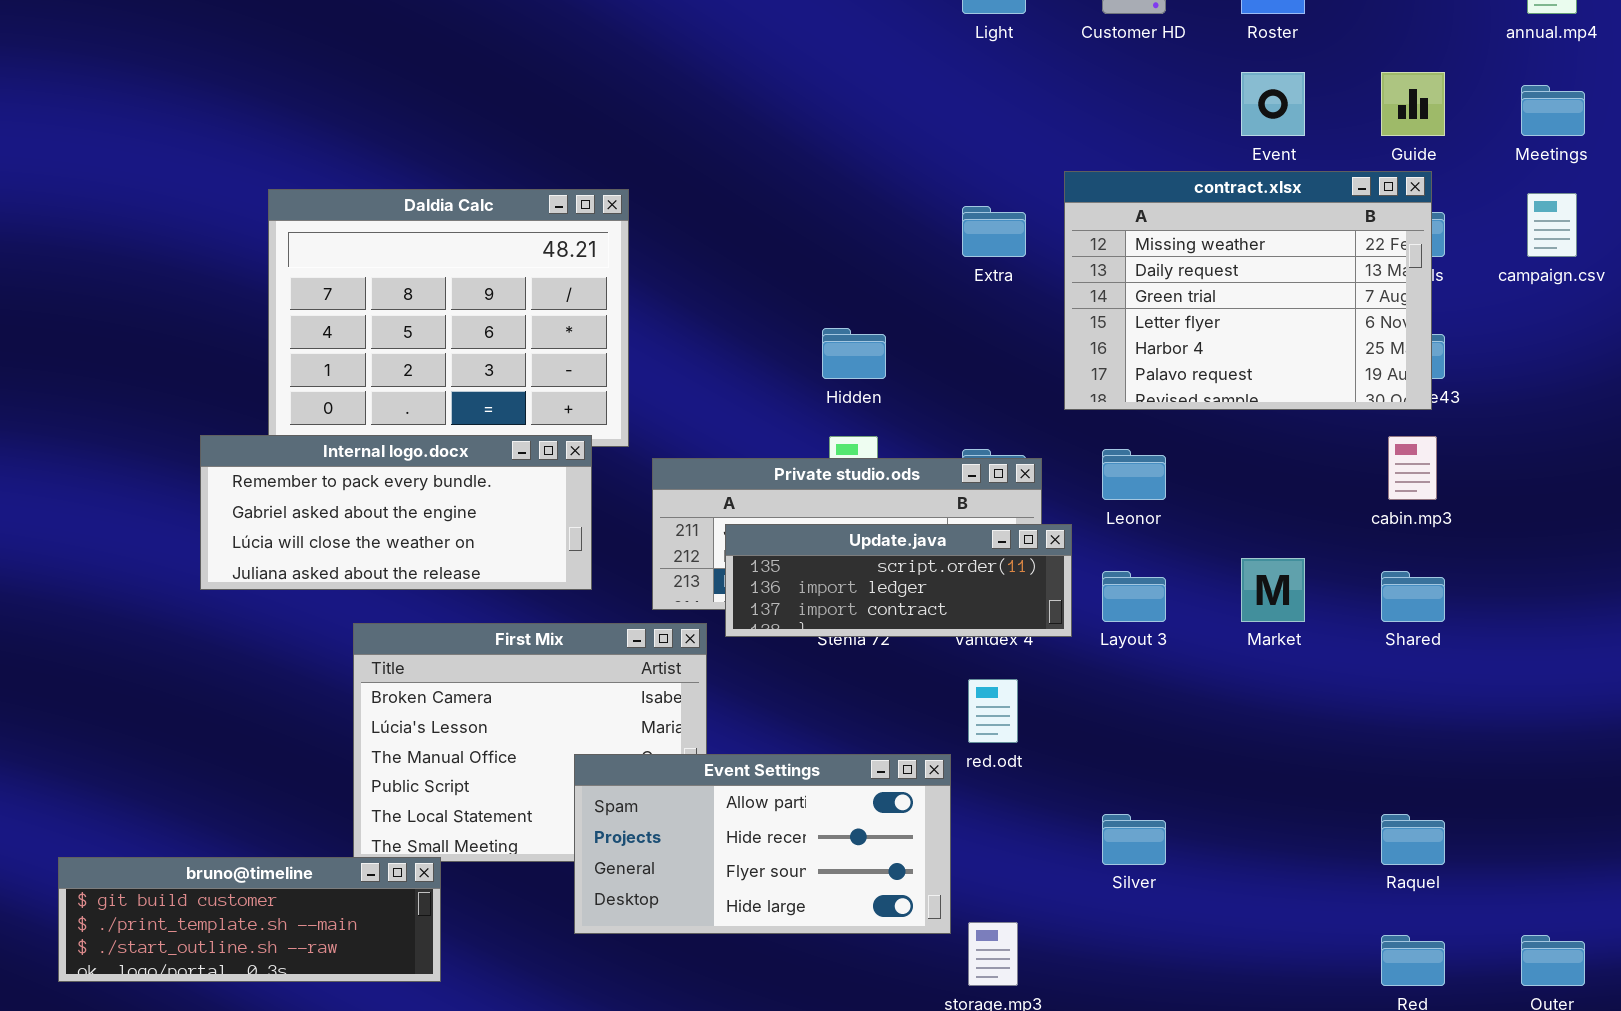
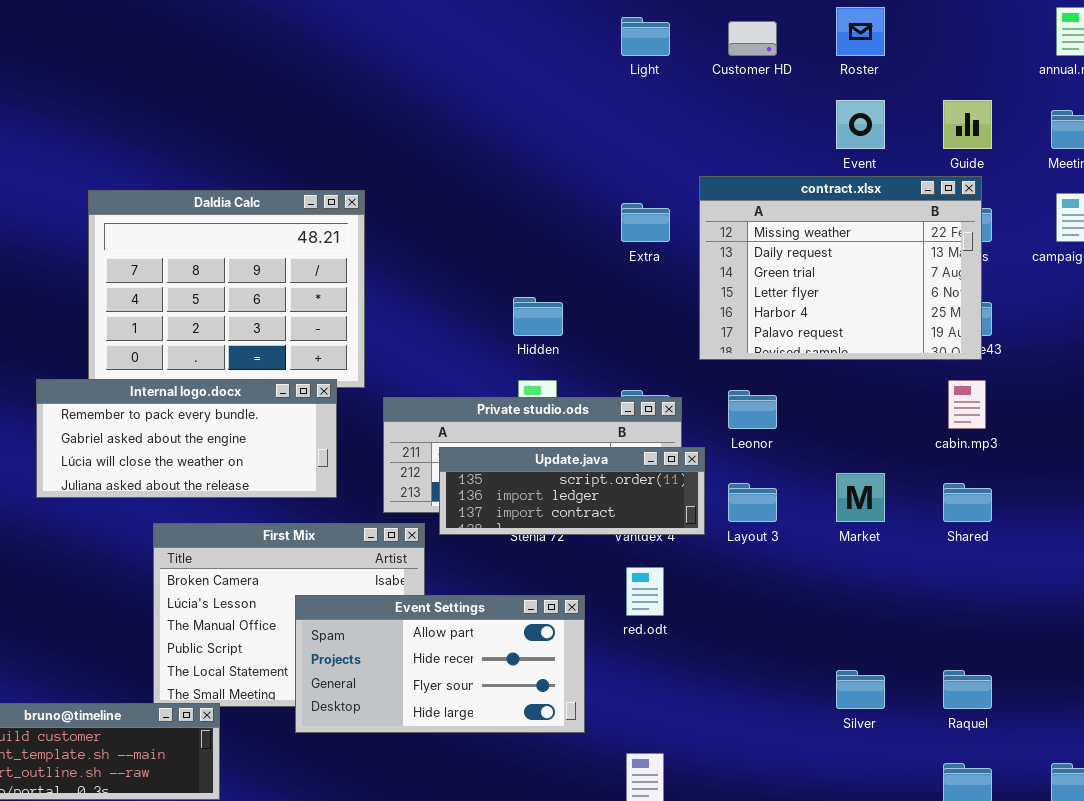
Event Settings: [574,754,951,934] -> [295,595,585,733], moved
Silver: [1102,814,1166,865] -> [836,670,885,709], moved

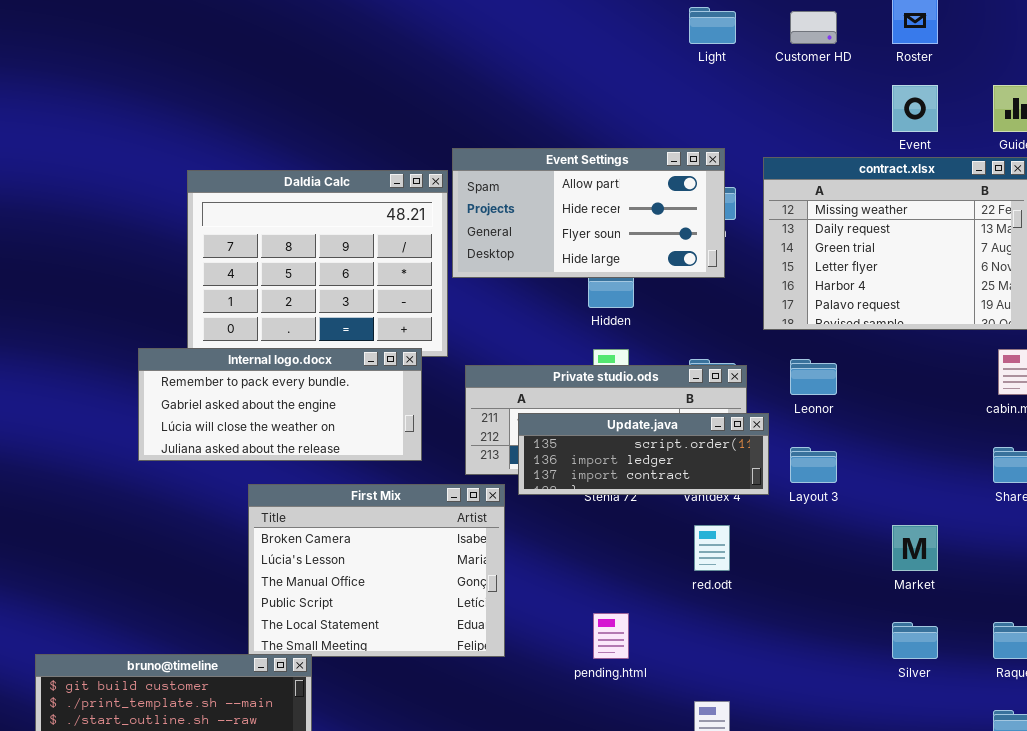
Market: [836,473,885,522] -> [892,525,938,571], moved
Event Settings: [295,595,585,733] -> [452,148,725,278], moved

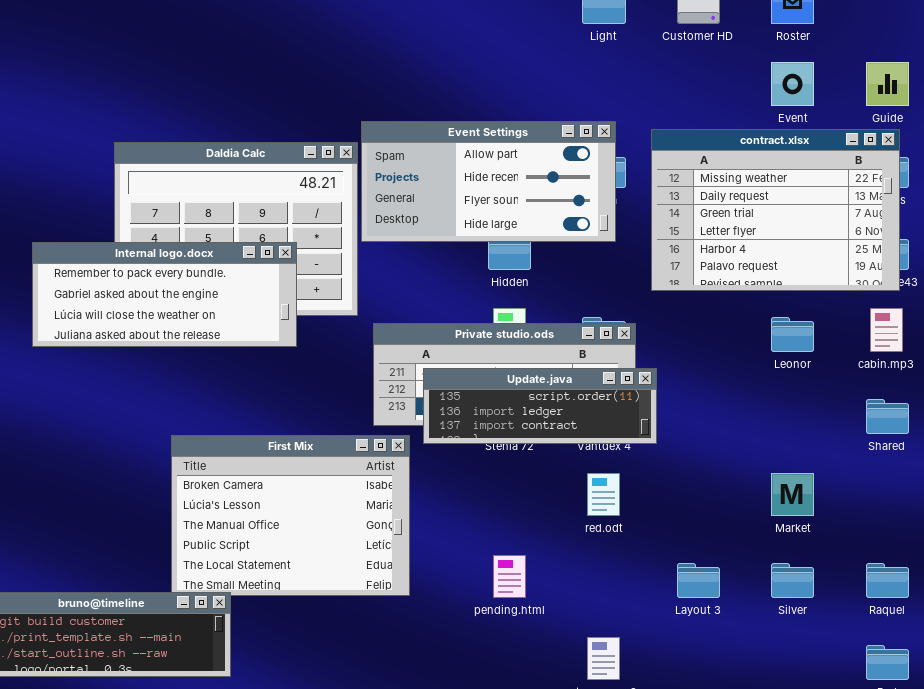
Internal logo.docx: [138,348,422,461] -> [32,242,297,347], moved
Leonor: [790,359,837,395] -> [771,317,814,352], moved
Layout 3: [790,447,837,483] -> [677,563,720,598], moved

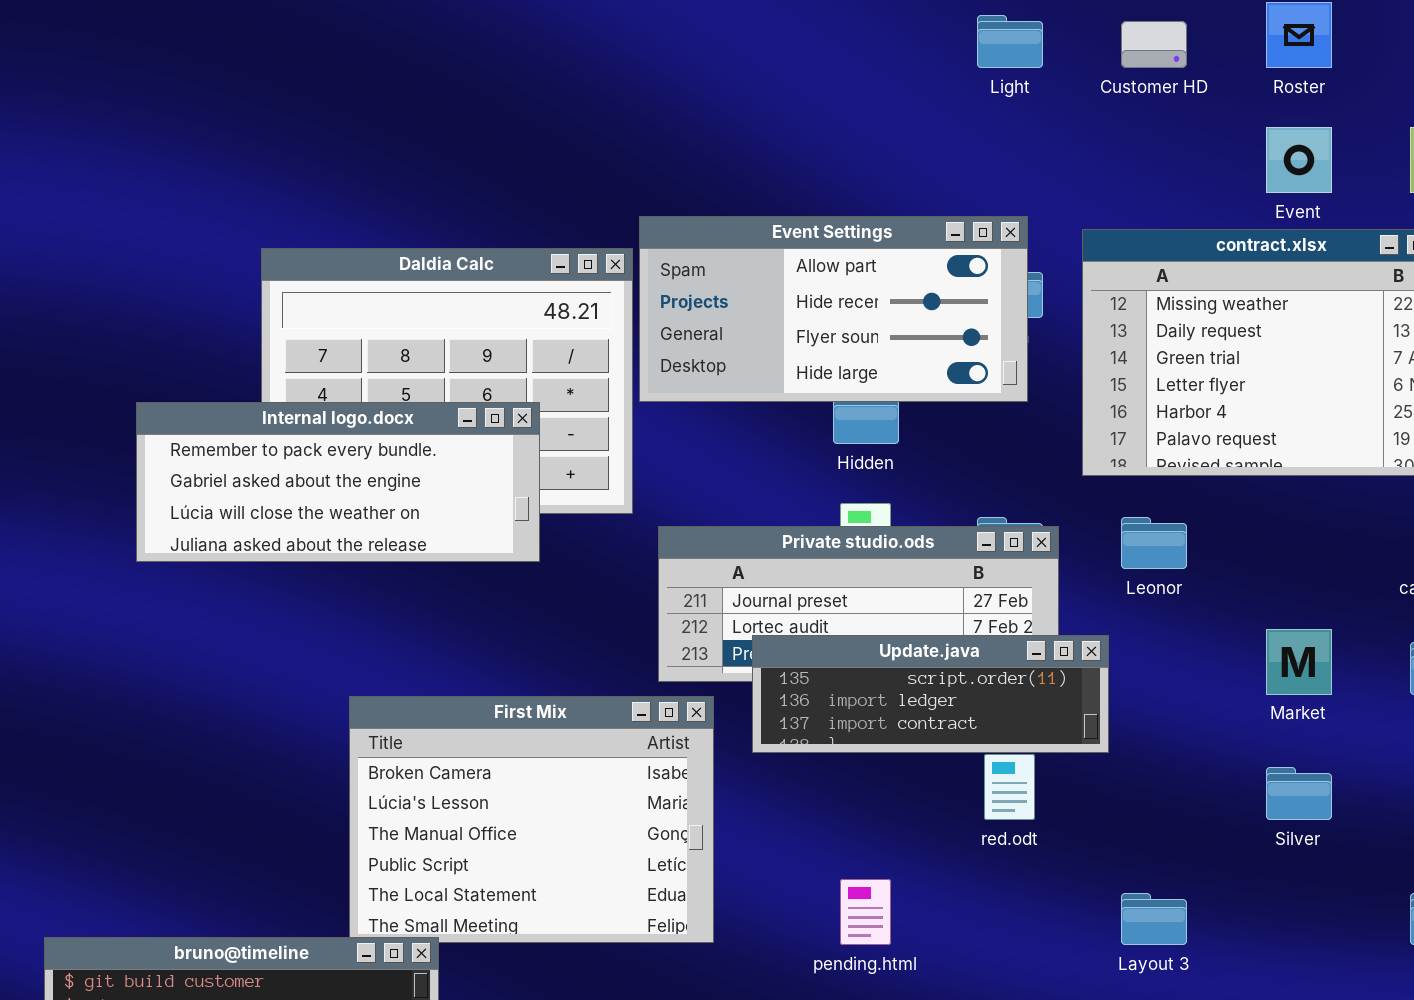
Leonor: [771,317,814,352] -> [1121,517,1187,569], moved
Update.java: [423,368,657,444] -> [752,635,1109,753], moved
Market: [771,473,814,516] -> [1266,629,1332,695], moved
Silver: [771,563,814,598] -> [1266,767,1332,820], moved

